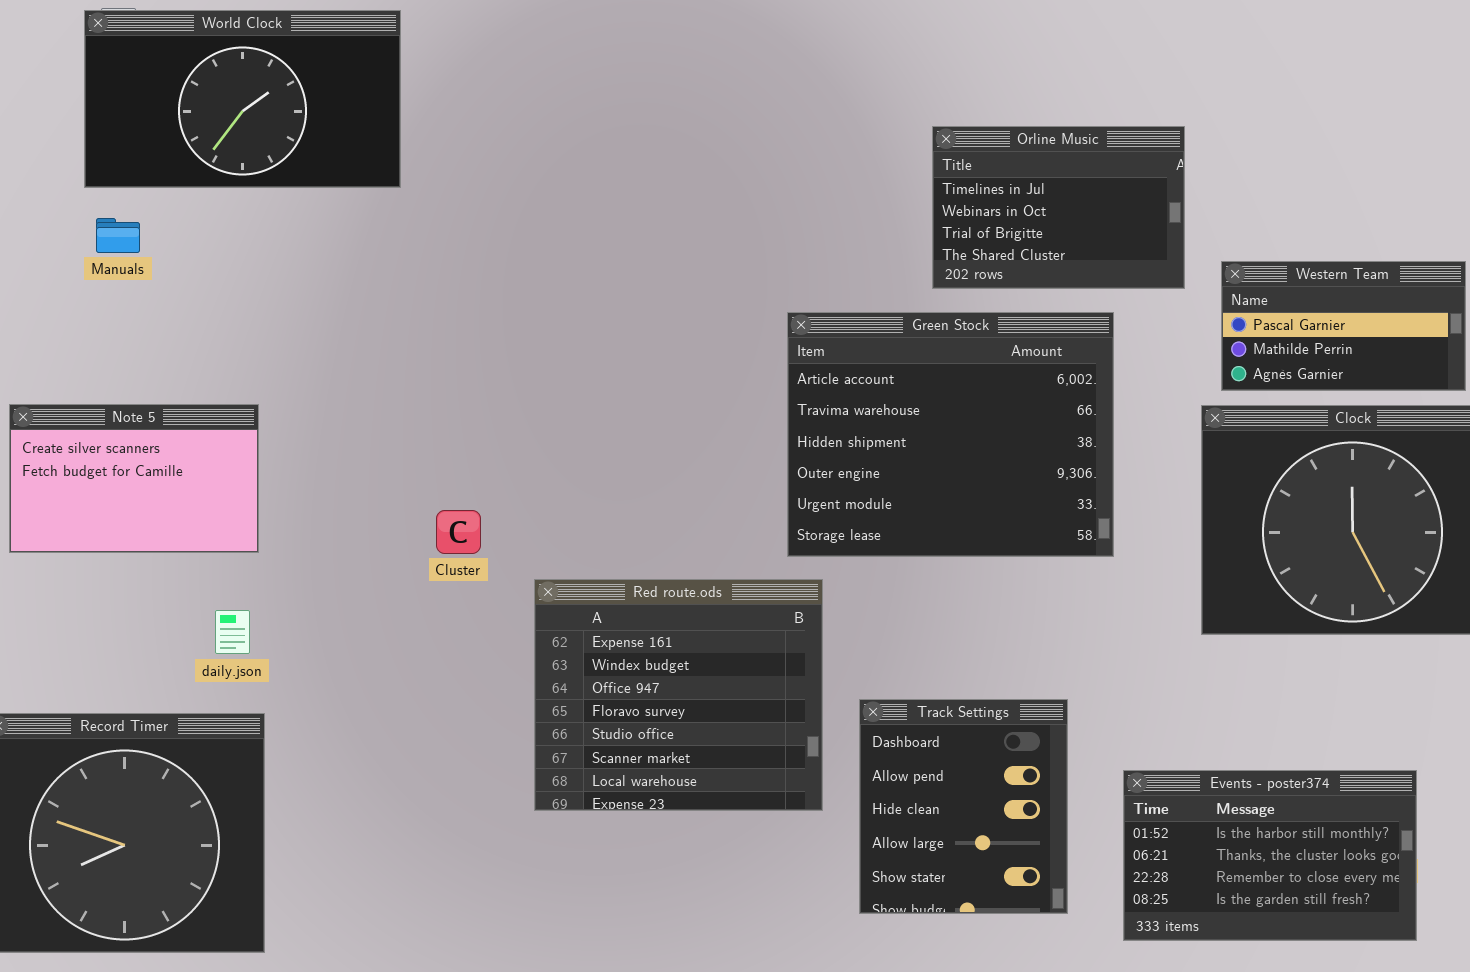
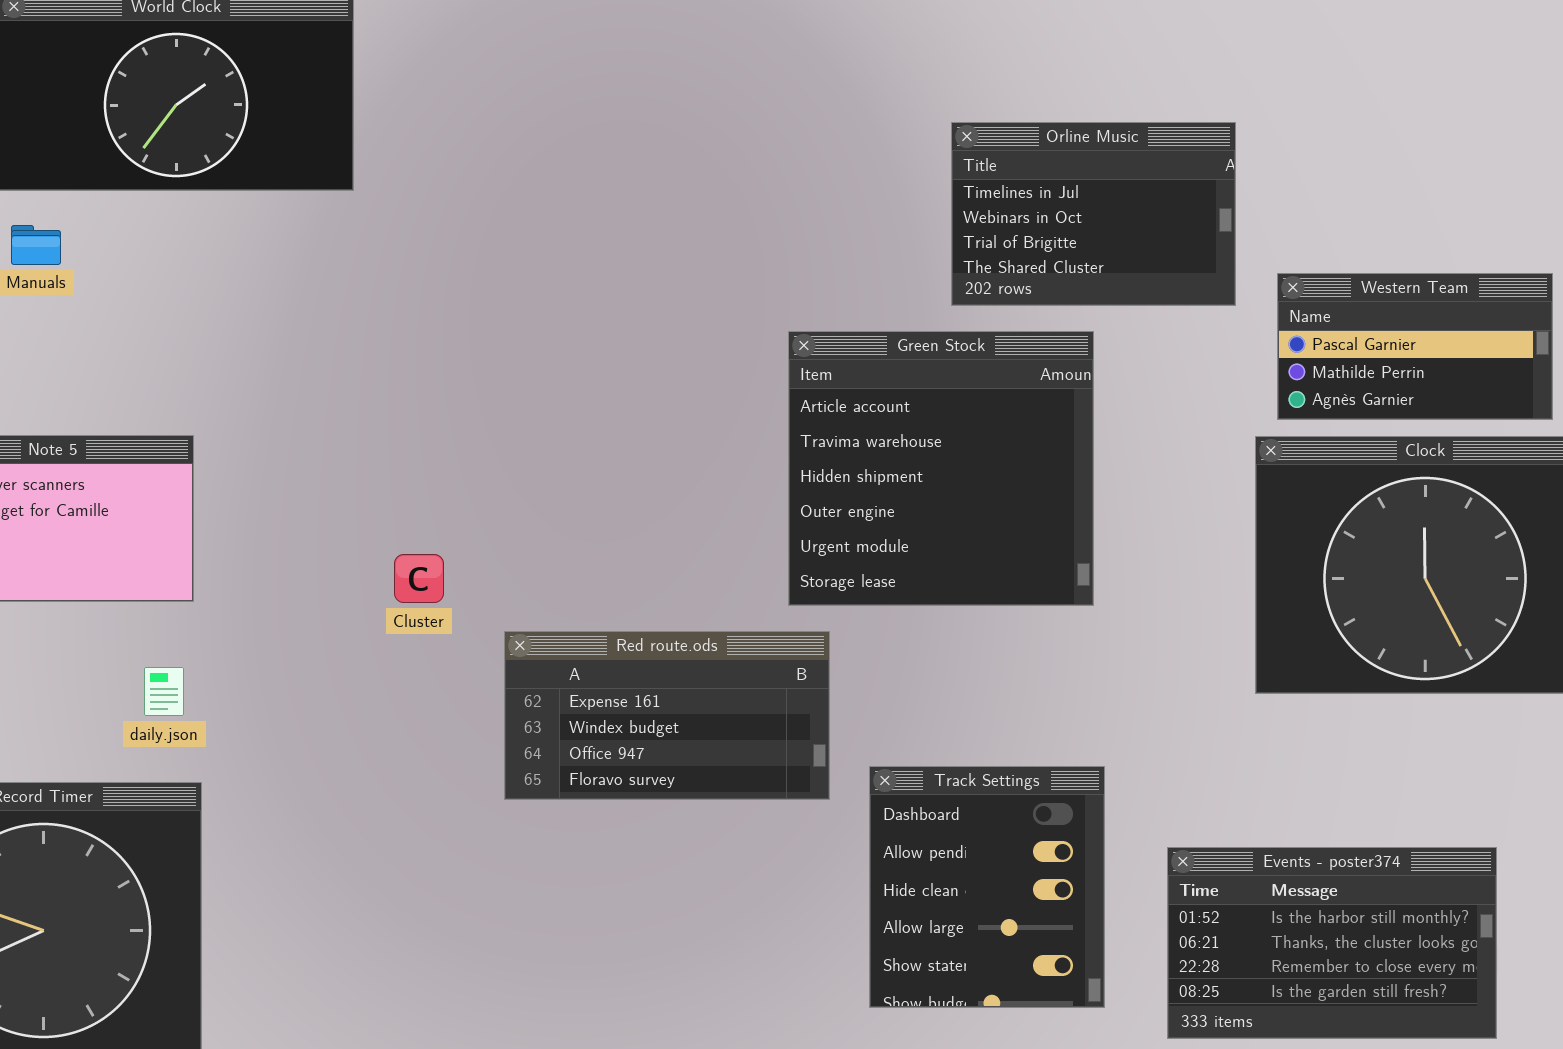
Green Stock: [787,312,1114,557] -> [788,331,1094,606], resized
Red route.ods: [534,579,823,811] -> [504,631,830,800], resized

